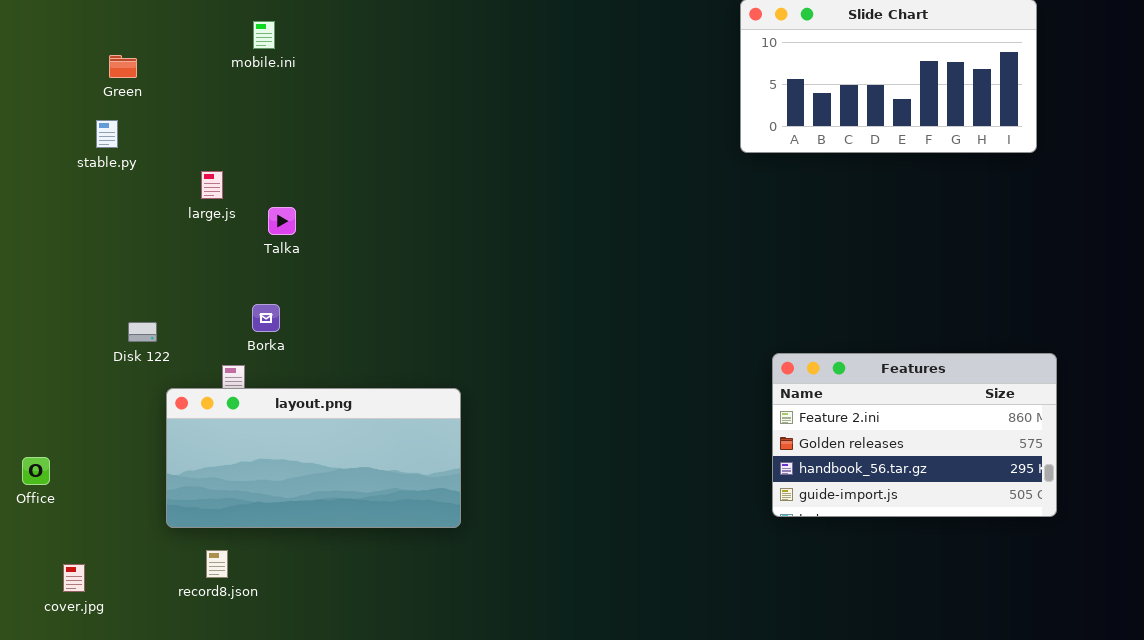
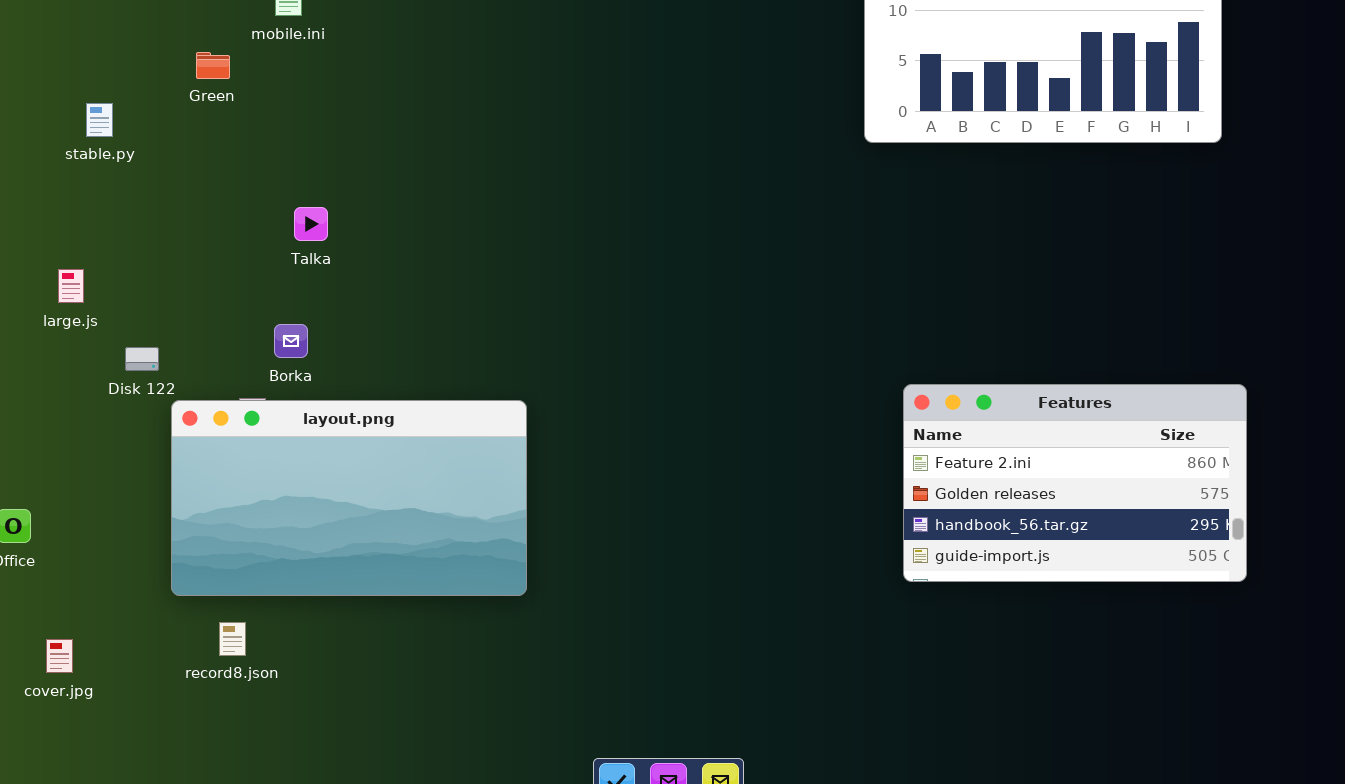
Green: [109,55,137,78] -> [196,52,230,79], moved
large.js: [201,171,223,199] -> [58,269,84,303], moved
layout.png: [166,388,461,528] -> [171,400,527,596], resized

